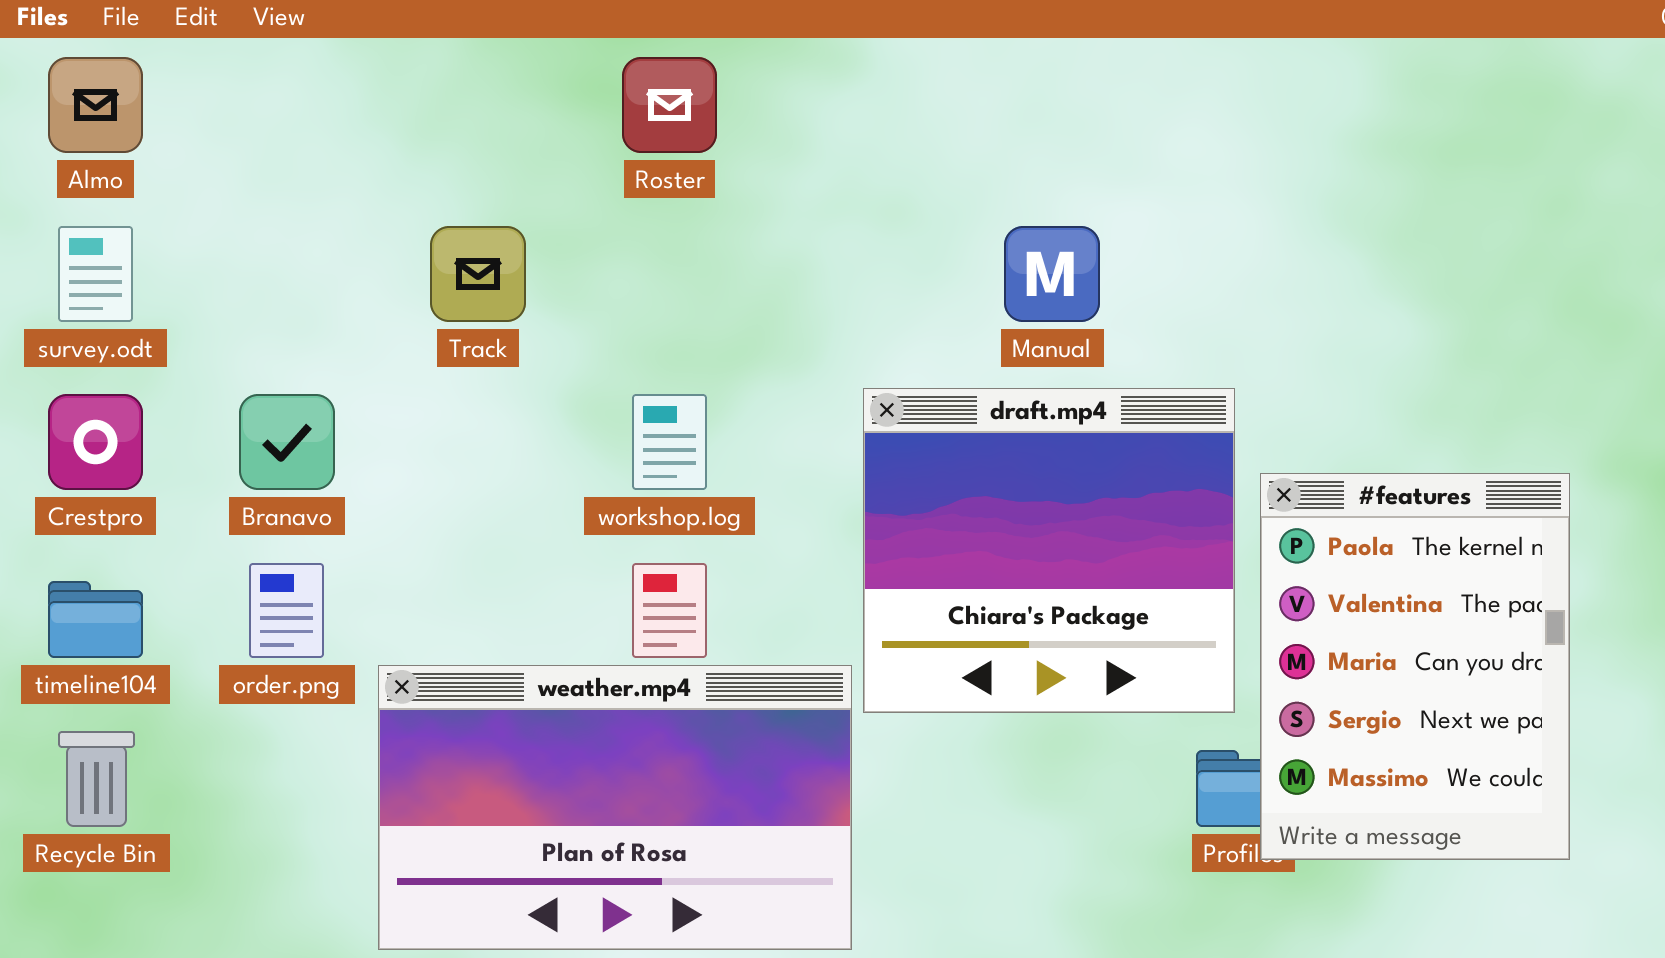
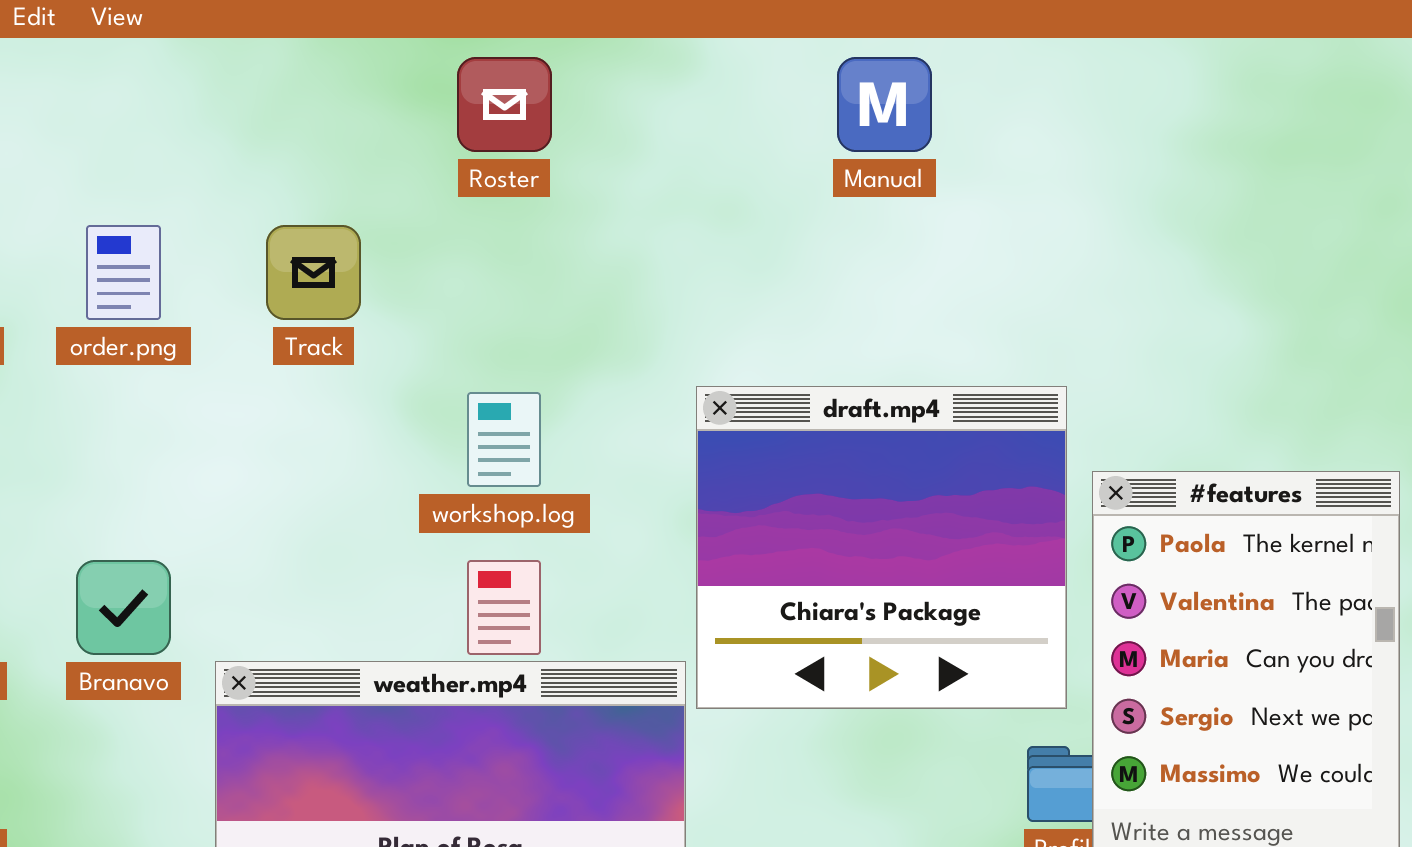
Manual: [1004,226,1100,322] -> [837,57,932,152], moved
Branavo: [239,394,335,490] -> [76,560,171,655], moved
order.png: [249,563,324,658] -> [86,225,161,320], moved

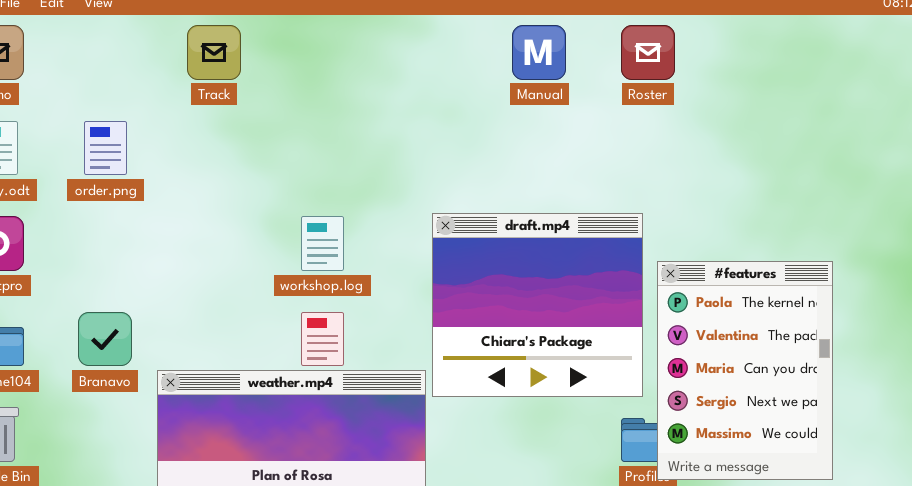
Roster: [457,57,552,152] -> [621,25,675,80], moved
Track: [266,225,361,320] -> [187,25,241,80], moved

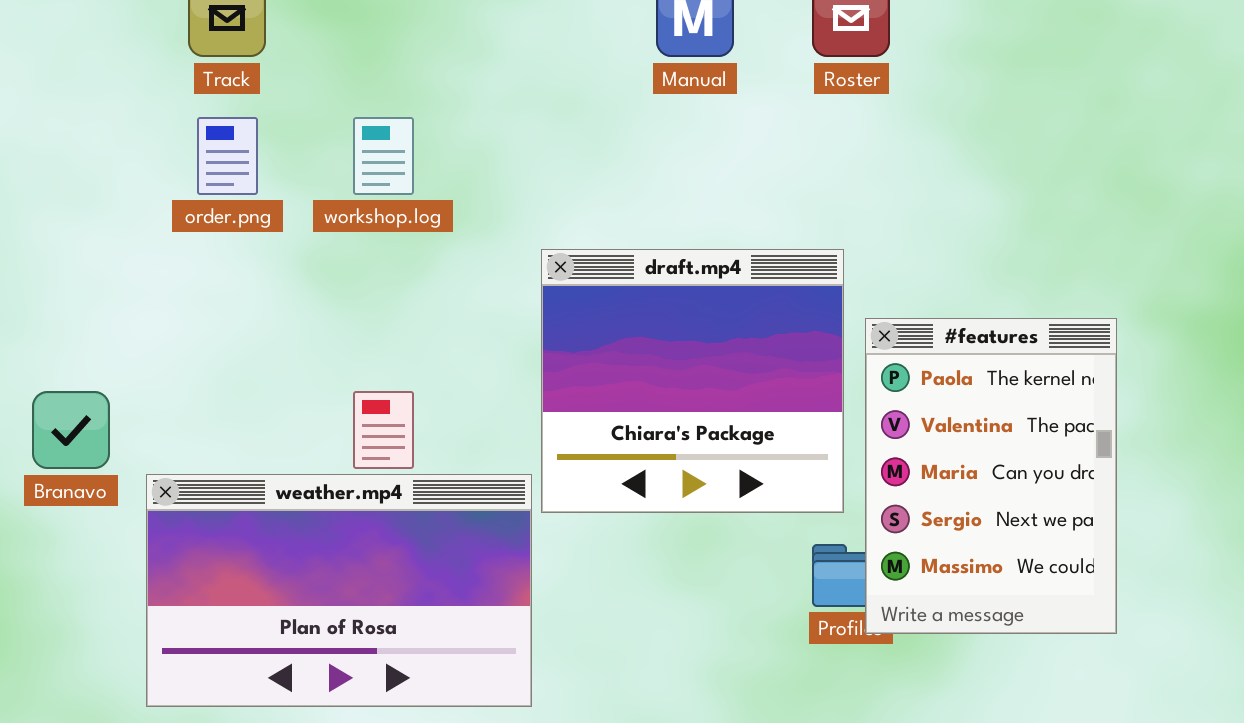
order.png: [84,121,127,175] -> [197,117,258,195], moved
workshop.log: [301,216,344,271] -> [353,117,414,195], moved

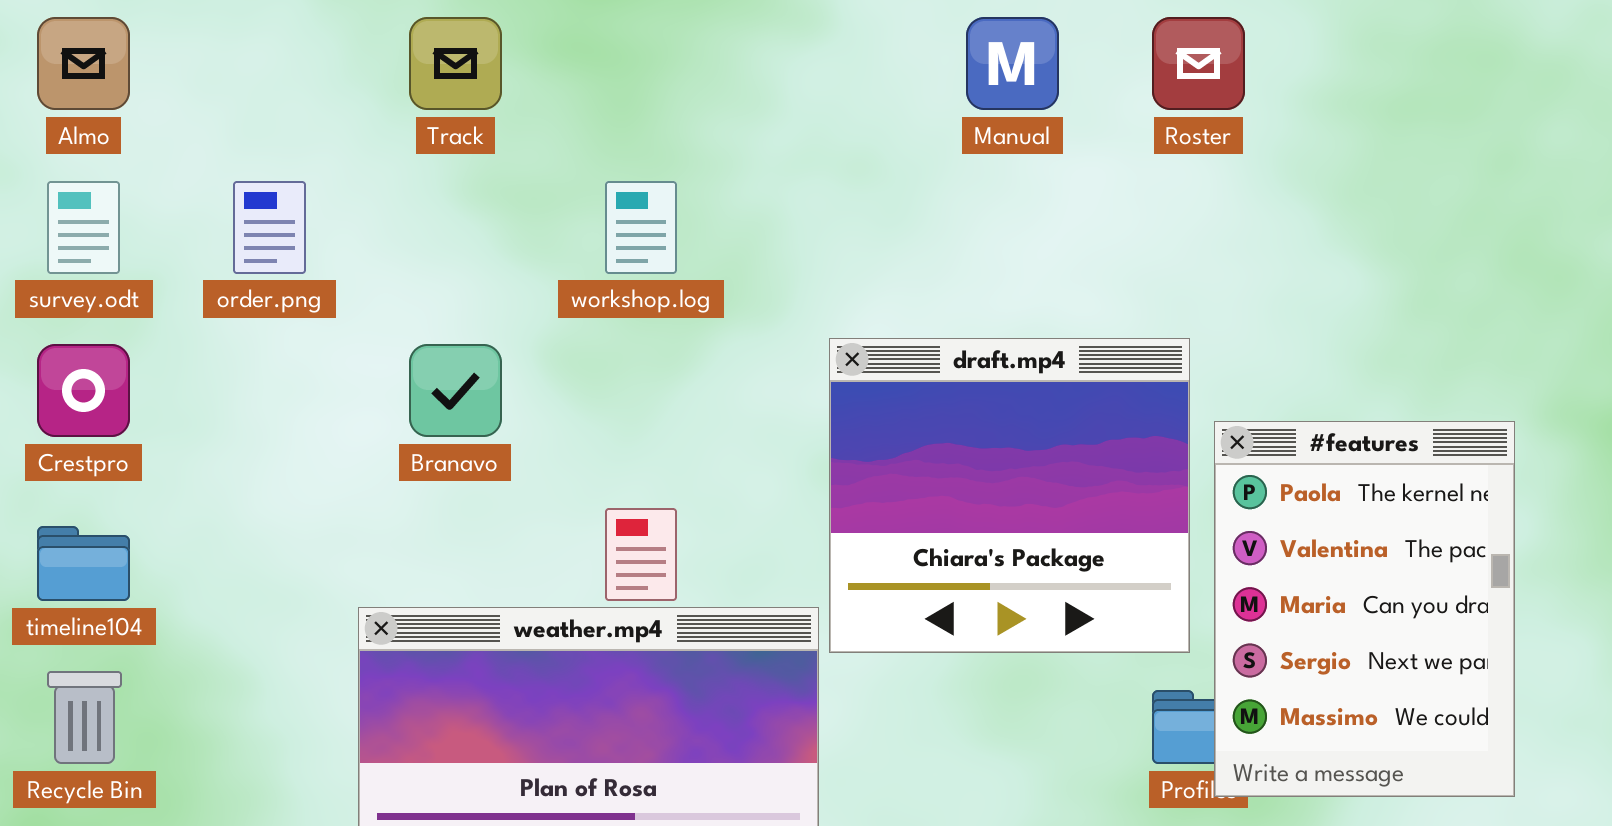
order.png: [197,117,258,195] -> [233,181,306,274], moved
Branavo: [32,391,110,469] -> [409,344,502,437], moved

